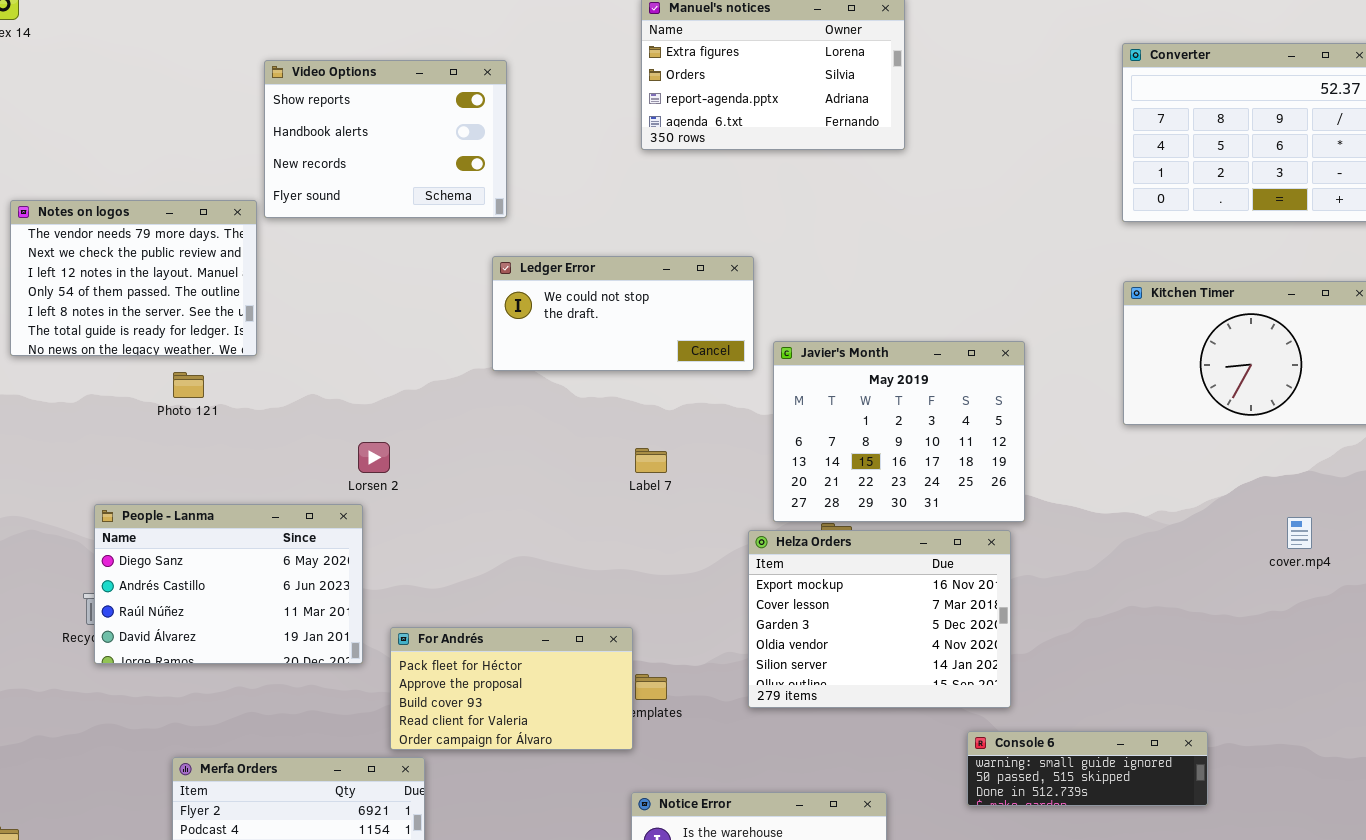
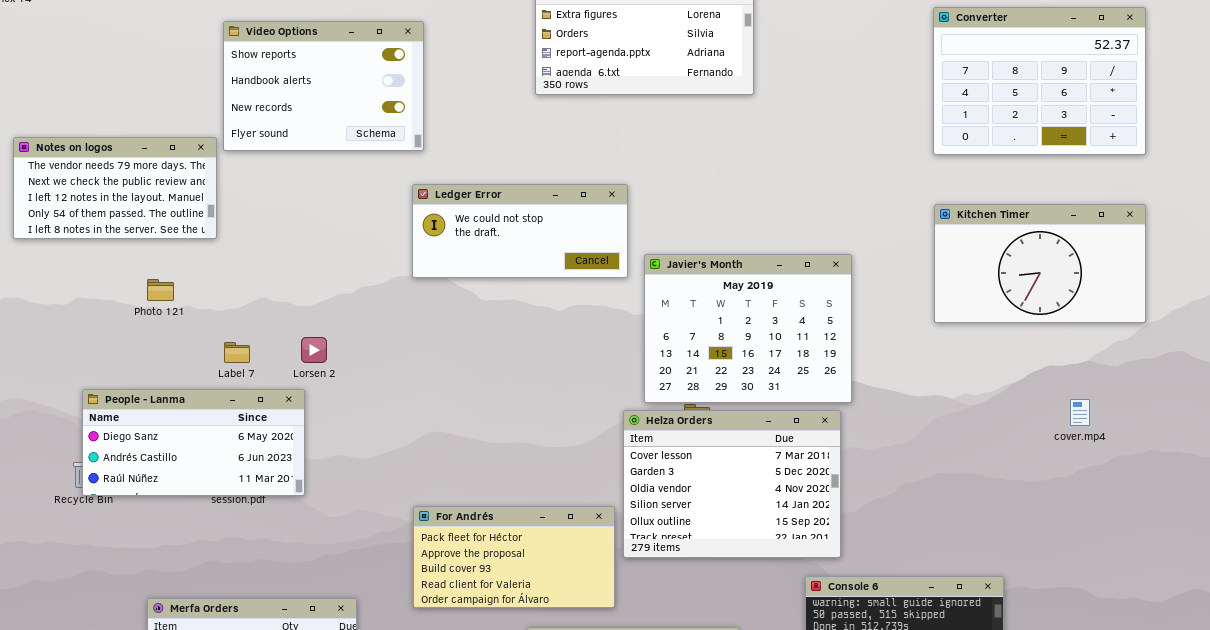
Notes on logos: [10,200,257,356] -> [13,137,217,239], resized
Label 7: [635,448,667,473] -> [224,342,250,363], moved
People - Lanma: [94,504,363,664] -> [82,389,305,496], resized
Helza Orders: [748,530,1011,708] -> [623,410,841,558], scrolled down 1 row
For Andrés: [390,627,633,750] -> [413,506,615,608], moved

